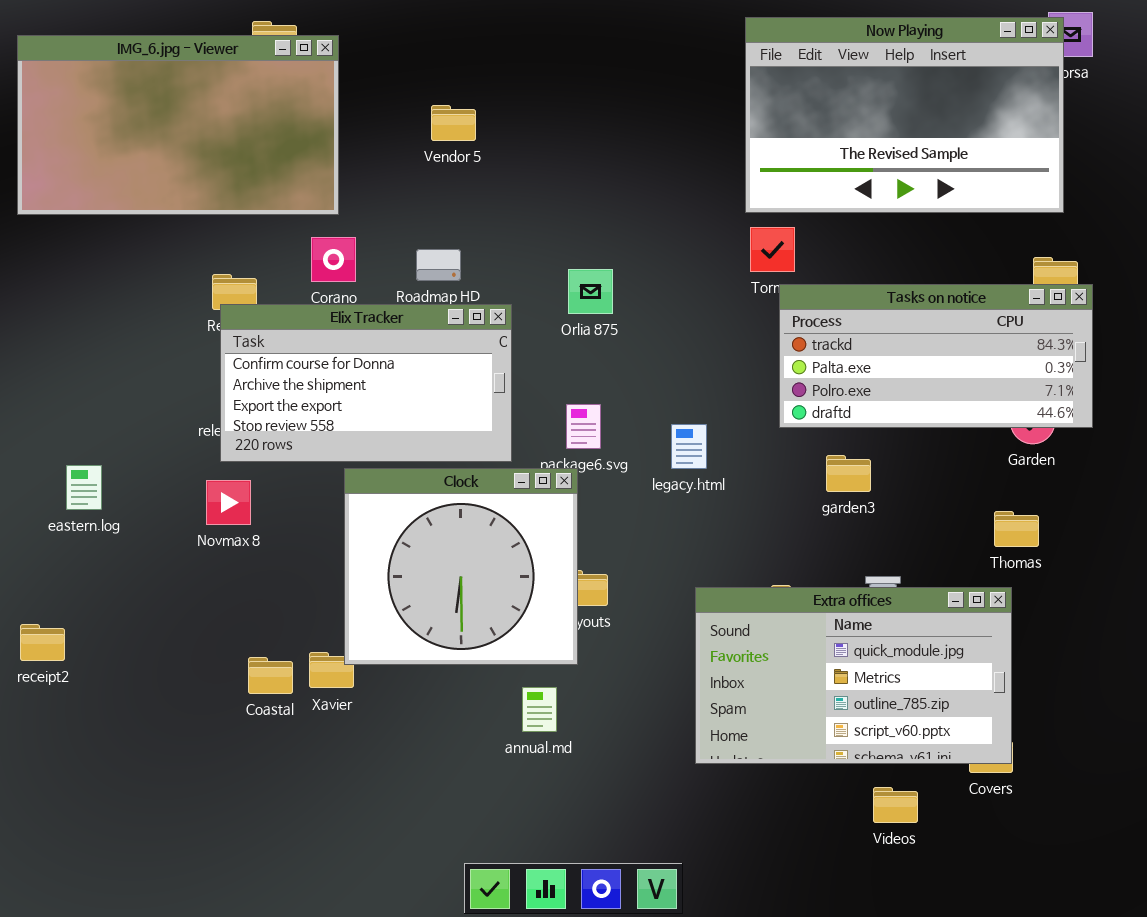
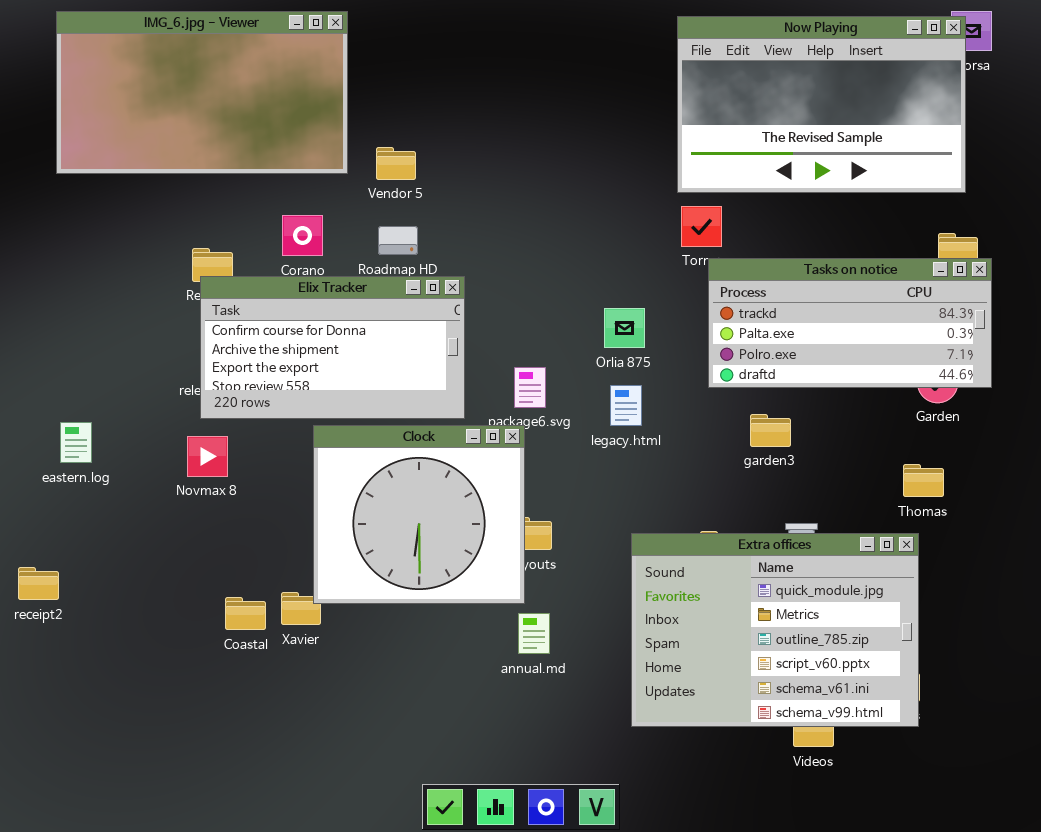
IMG_6.jpg - Viewer: [17,35,339,215] -> [56,11,348,174], moved
Vendor 5: [431,105,476,141] -> [376,147,416,180], moved
Orlia 875: [568,269,613,314] -> [604,308,645,348], moved
Extra offices: [695,587,1012,764] -> [631,533,919,727], resized
annual.md: [522,687,557,732] -> [518,613,550,654], moved

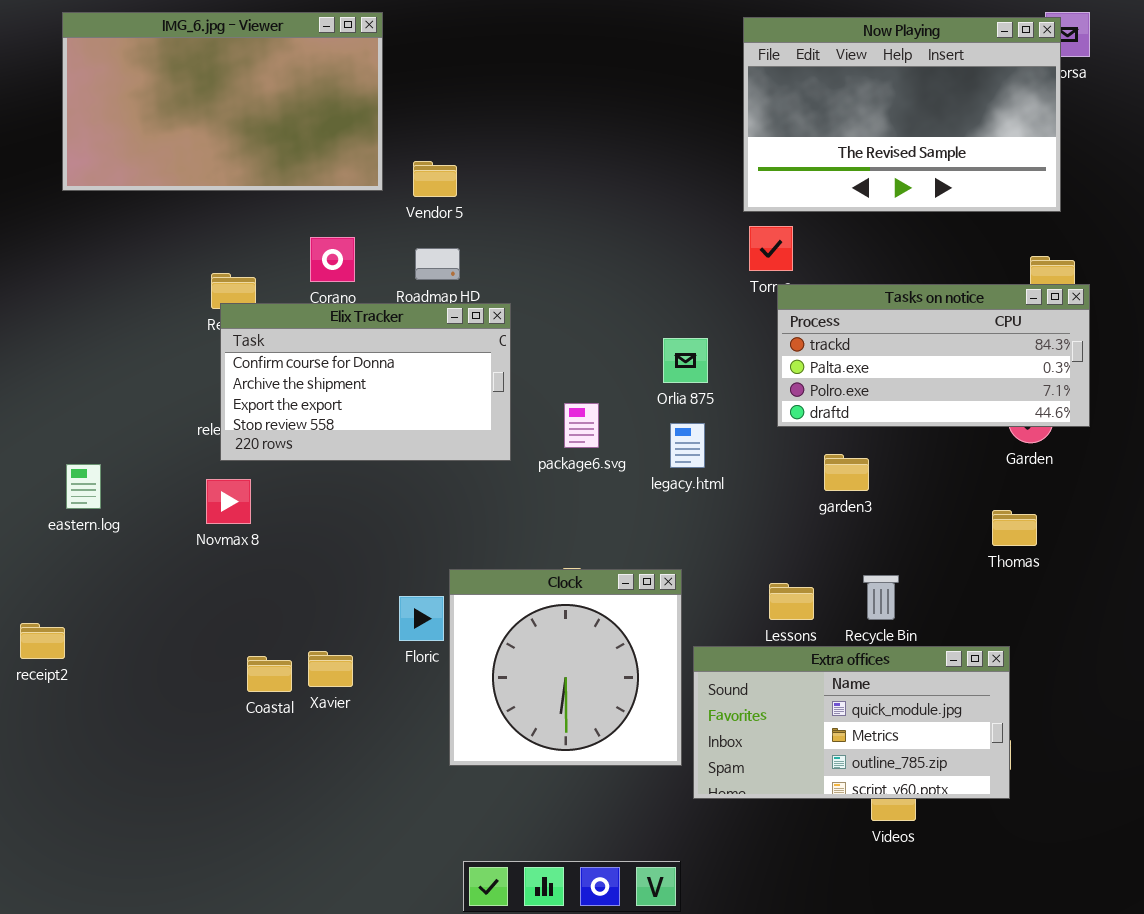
Clock: [313,425,525,604] -> [449,569,682,766], moved
Extra offices: [631,533,919,727] -> [693,646,1010,799], resized

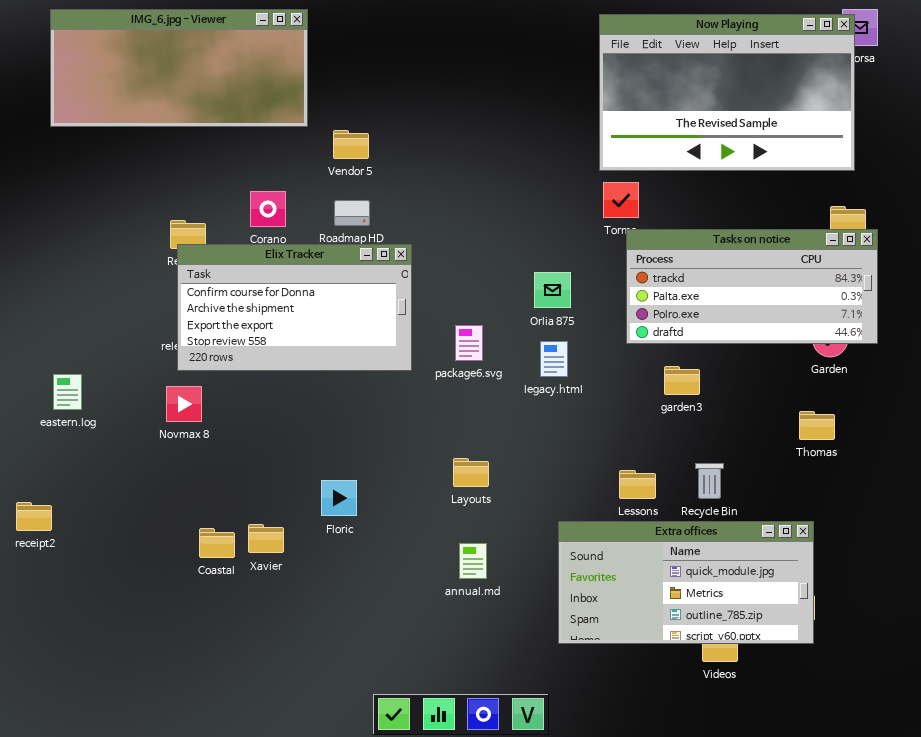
IMG_6.jpg - Viewer: [62,12,383,191] -> [50,9,308,127], resized
Clock: [449,569,682,766] -> none, closed

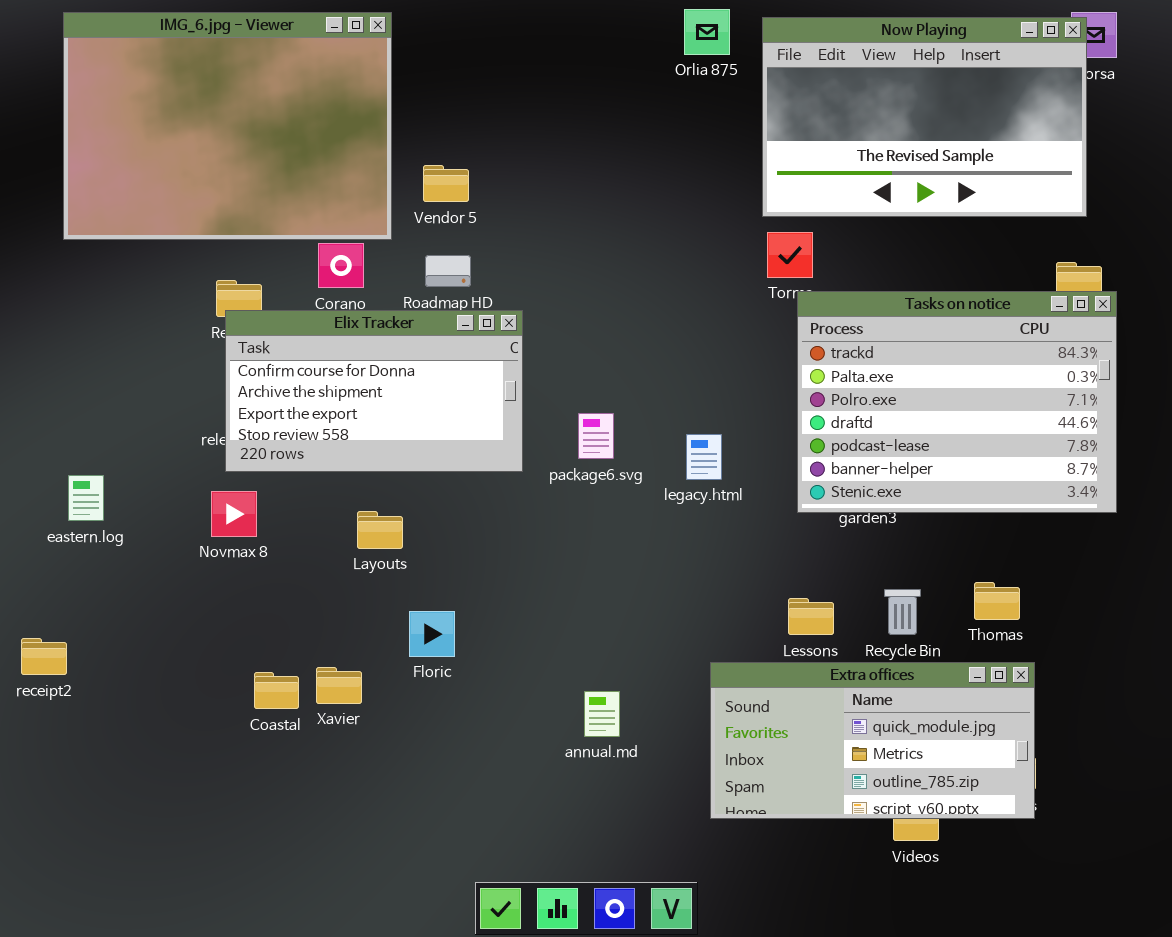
IMG_6.jpg - Viewer: [50,9,308,127] -> [63,12,392,240], resized
Tasks on notice: [626,229,878,344] -> [797,291,1117,513], resized
Orlia 875: [534,272,571,308] -> [684,9,730,55], moved
Thomas: [799,411,835,440] -> [974,582,1020,620], moved
Layouts: [453,458,489,487] -> [357,511,403,549], moved

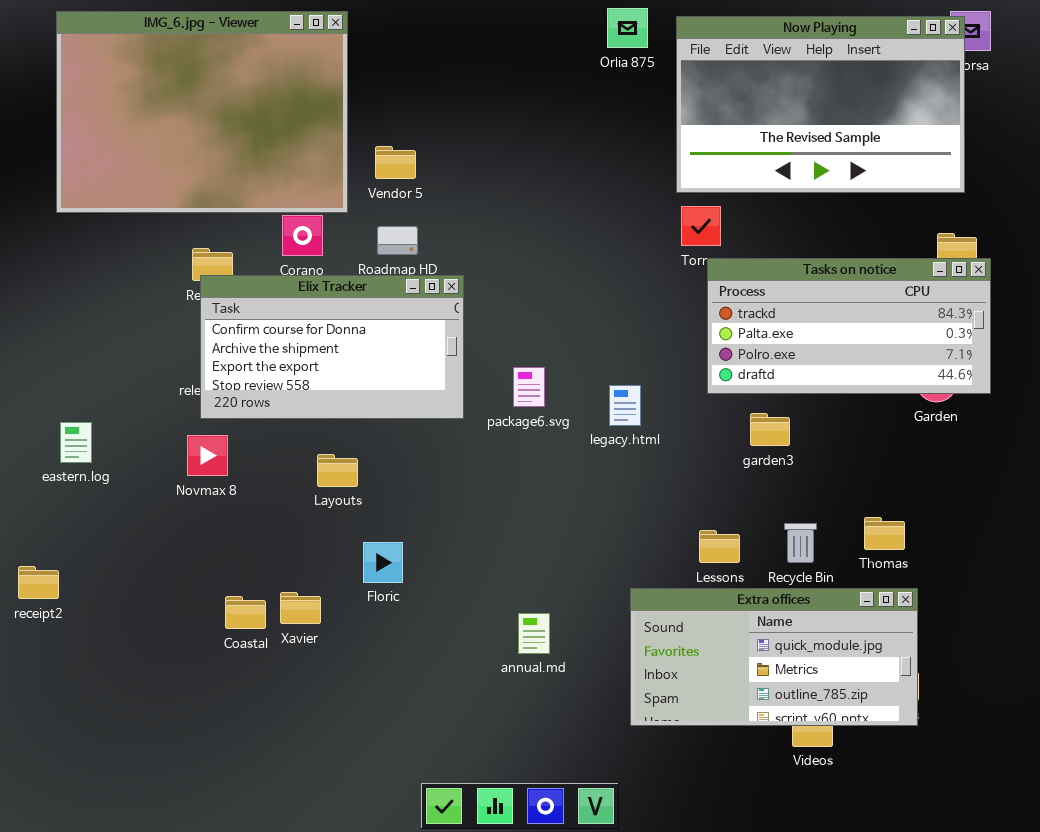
Tasks on notice: [797,291,1117,513] -> [707,258,991,394], resized

